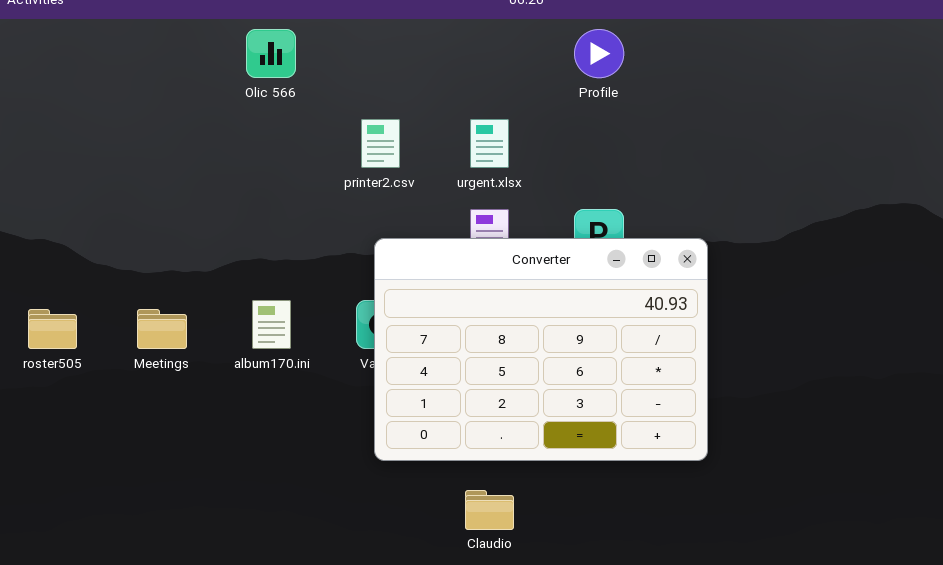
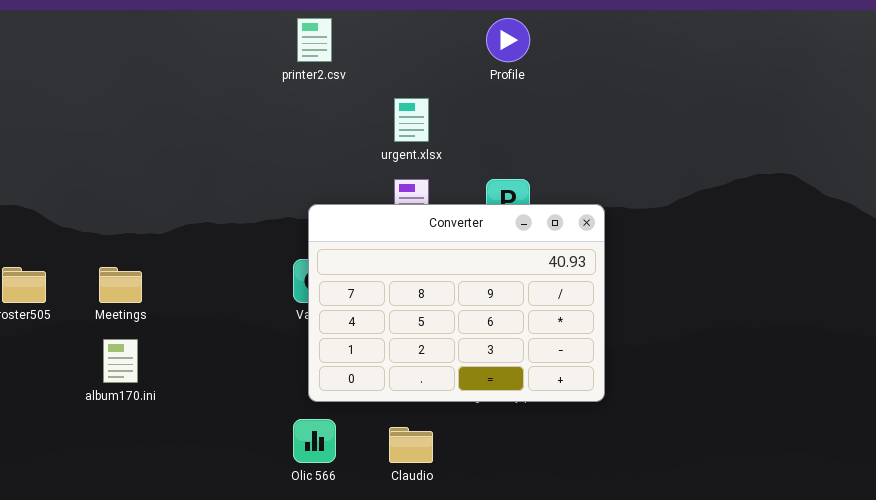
Olic 566: [246,29,296,78] -> [293,419,336,463], moved
printer2.csv: [361,119,400,168] -> [297,18,332,62], moved
album170.ini: [252,300,291,349] -> [103,339,138,383], moved

